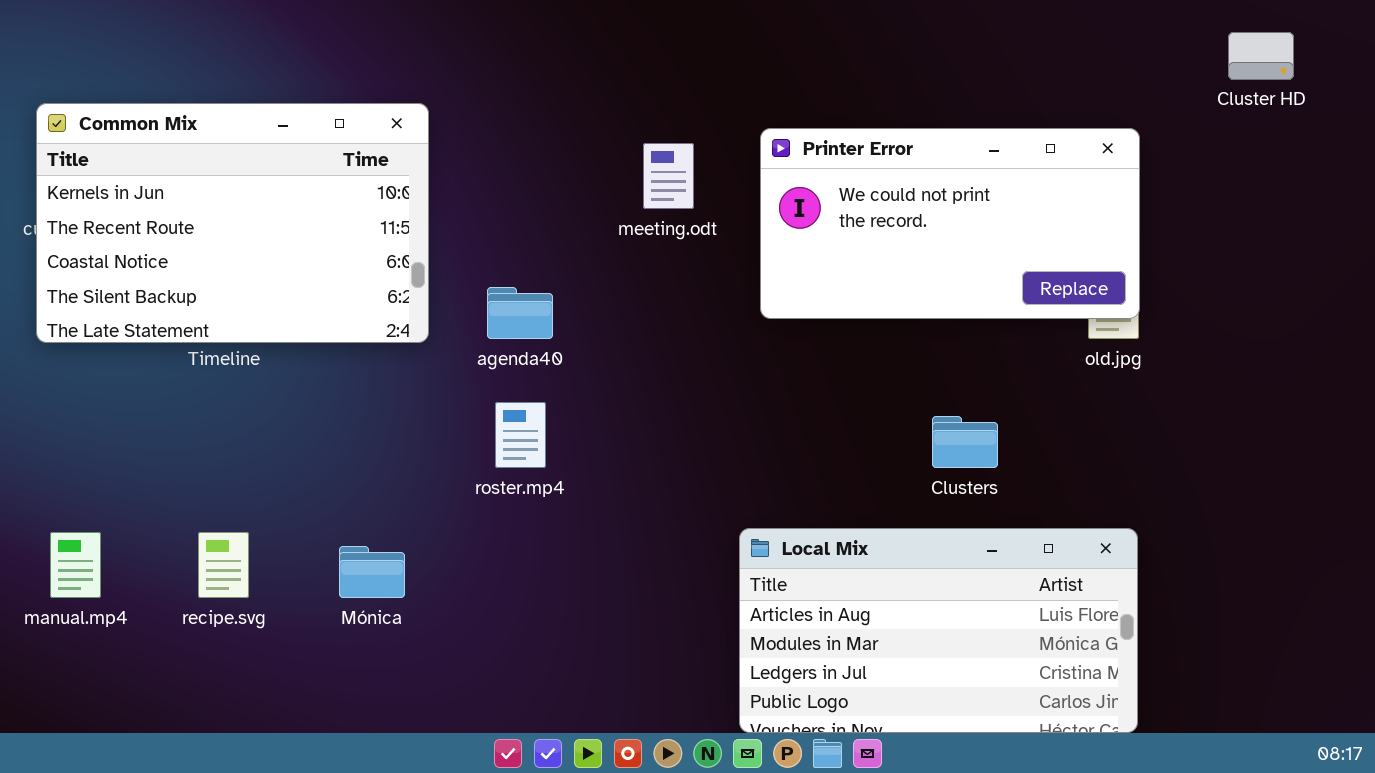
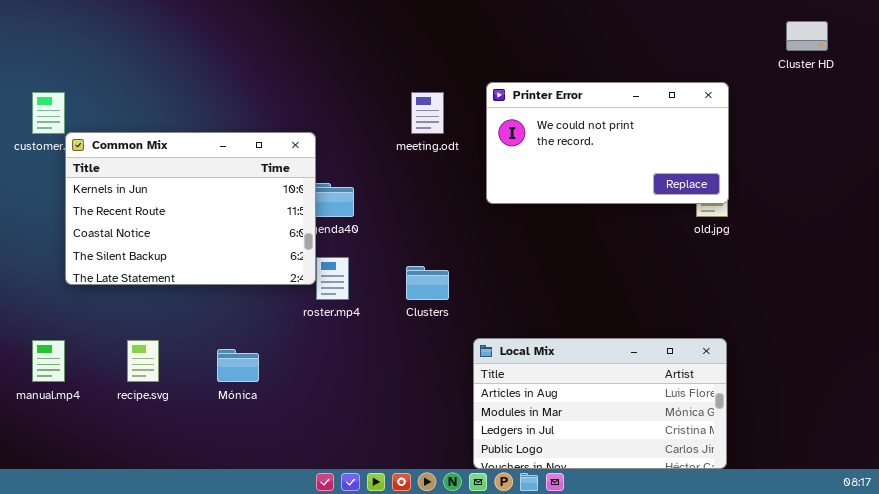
Common Mix: [36,103,429,343] -> [65,132,316,285], moved
Clusters: [932,416,998,468] -> [406,266,449,300], moved

